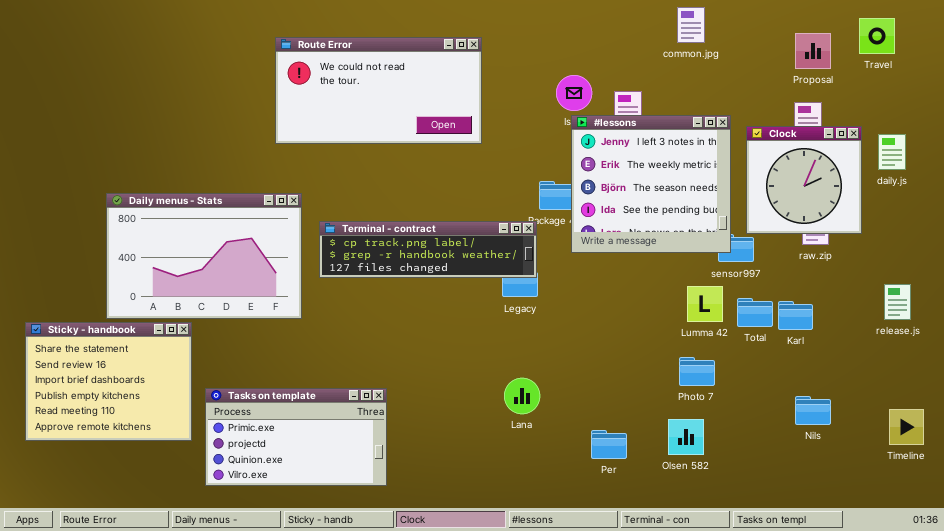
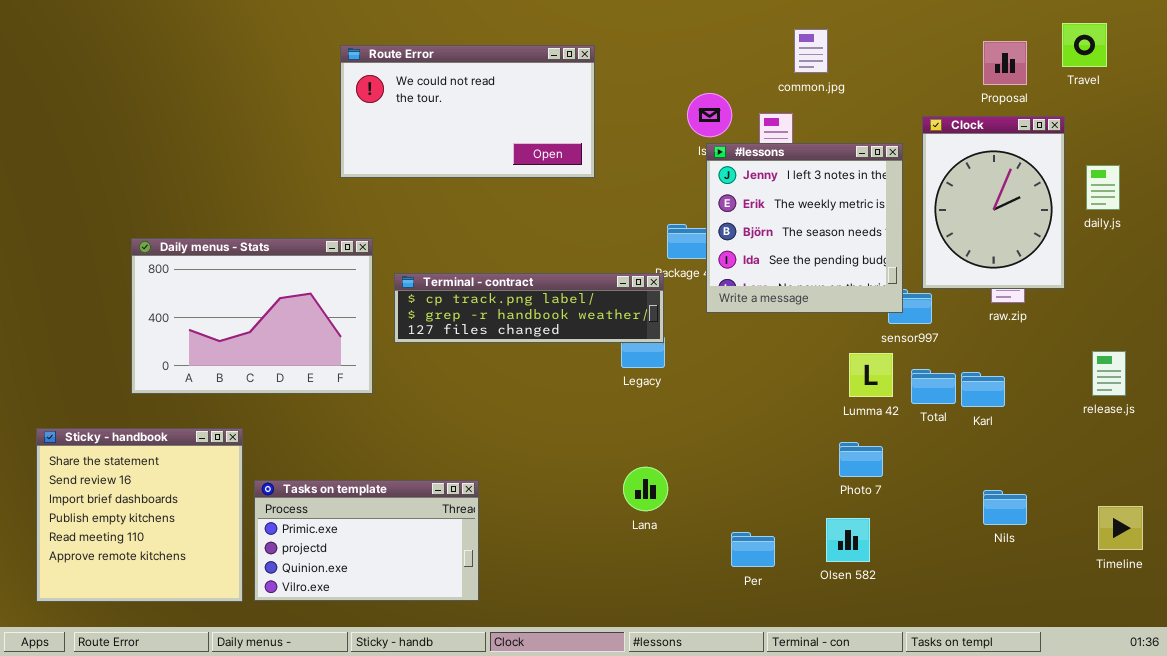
common.jpg: [677,7,705,43] -> [794,29,828,73], moved
Clock: [746,126,862,234] -> [922,116,1065,289], resized
Sticky - handbook: [25,322,192,441] -> [36,428,243,602], moved, resized

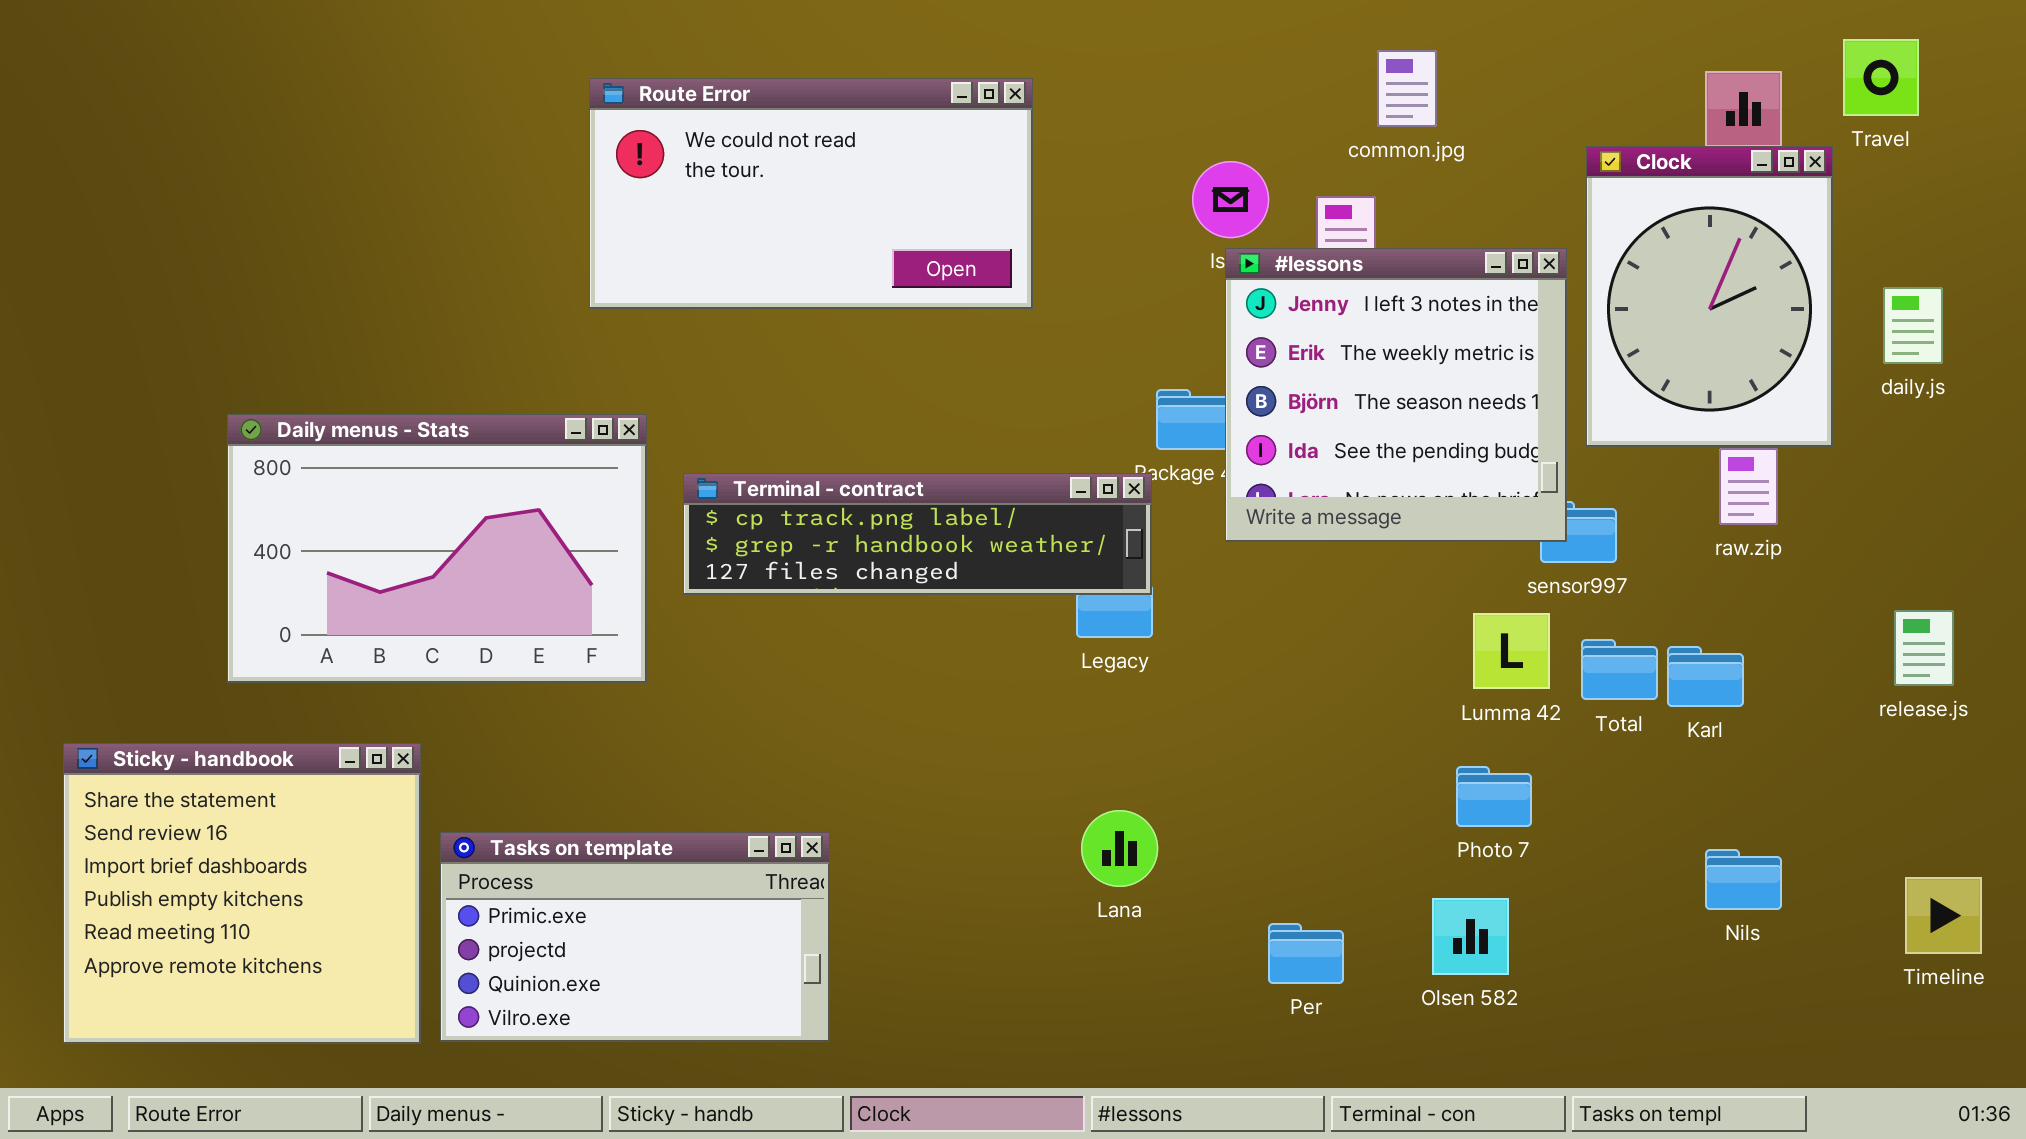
Clock: [922,116,1065,289] -> [1586,146,1833,447], moved

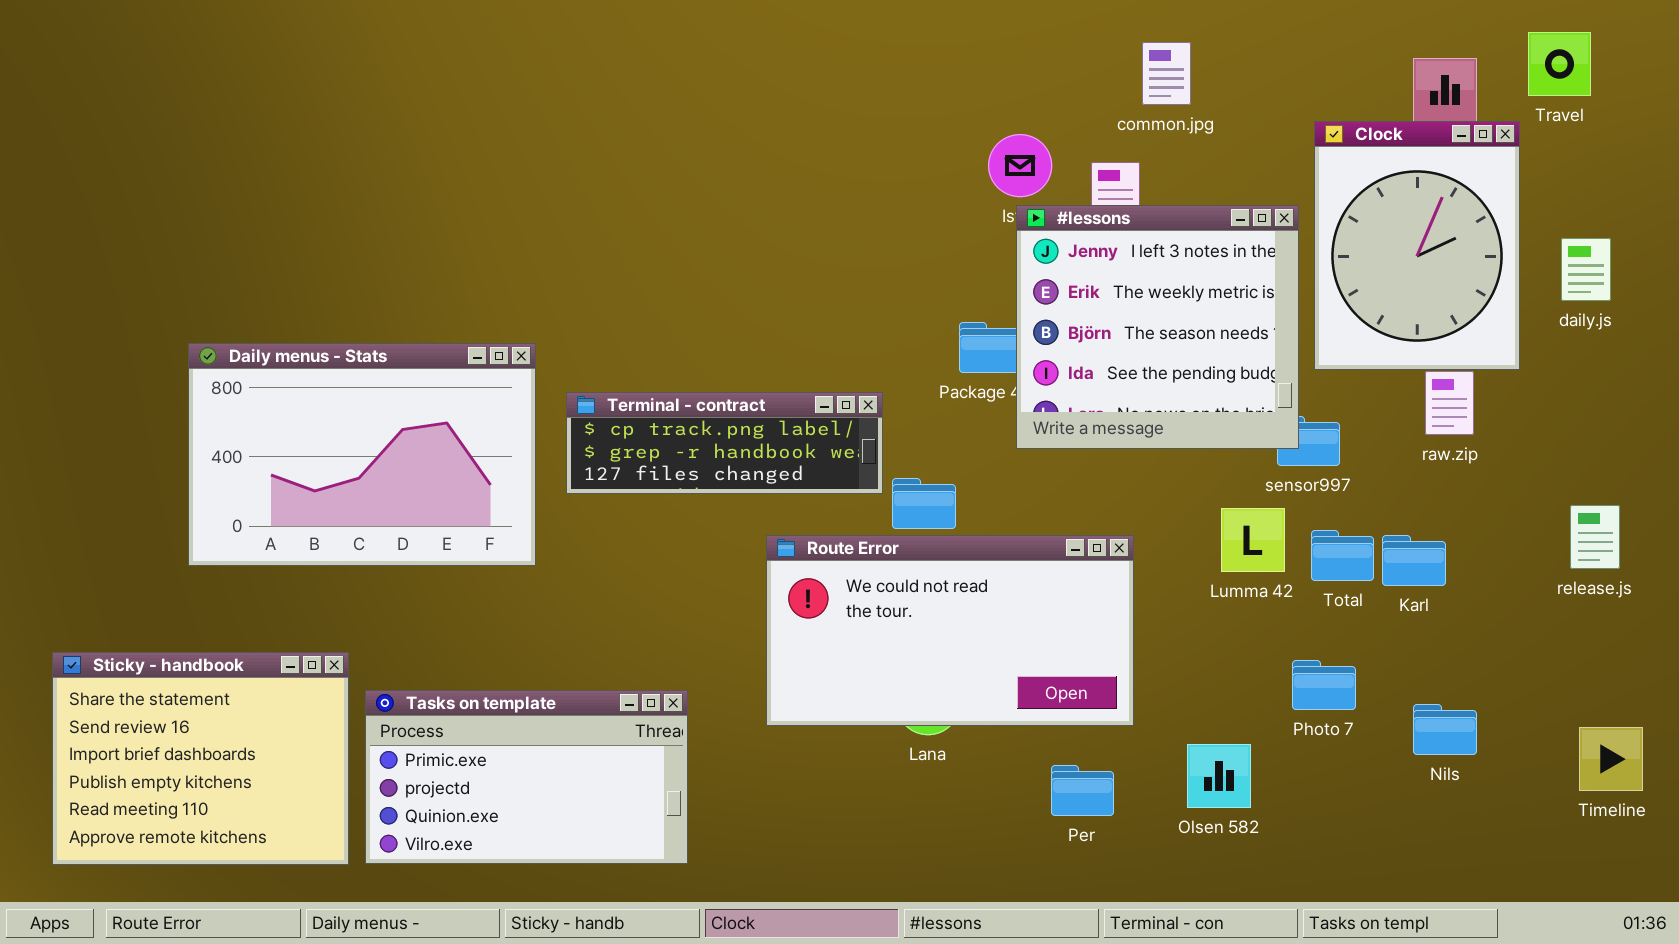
Route Error: [589,78,1033,309] -> [766,535,1134,726], moved
Terminal - contract: [683,473,1152,595] -> [566,392,883,494], resized
Sticky - handbook: [63,743,421,1044] -> [52,652,349,865], resized
Photo 7: [1456,766,1532,827] -> [1292,660,1356,710], moved

